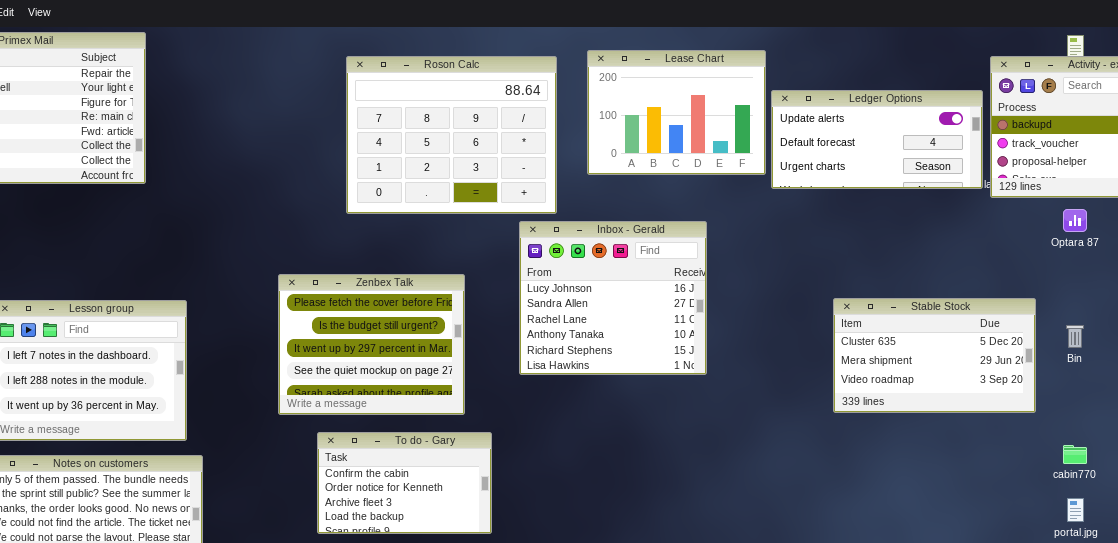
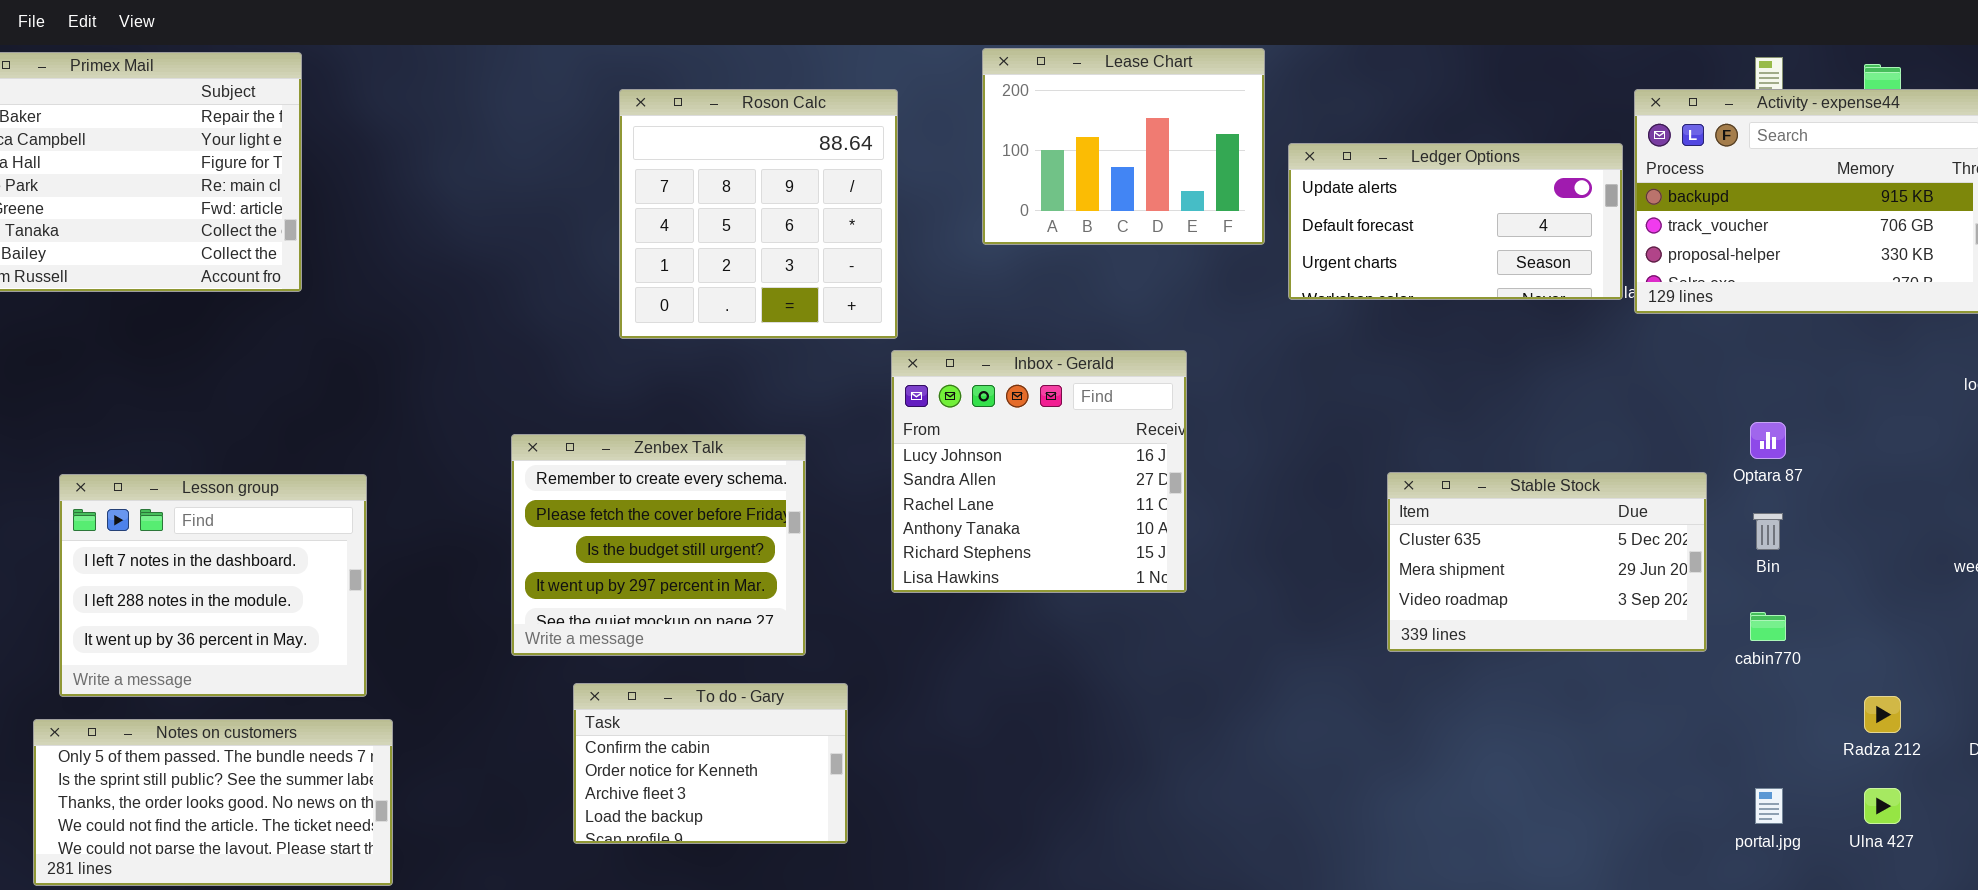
Lease Chart: [587,50,766,175] -> [982,48,1265,245], moved
Roson Calc: [346,56,557,214] -> [619,89,898,339], resized
Optara 87: [1063,209,1087,232] -> [1750,422,1786,459], moved
Zenbex Talk: [278,274,465,415] -> [511,434,806,656], scrolled up 1 row
cabin770: [1063,445,1087,464] -> [1750,612,1786,641], moved

